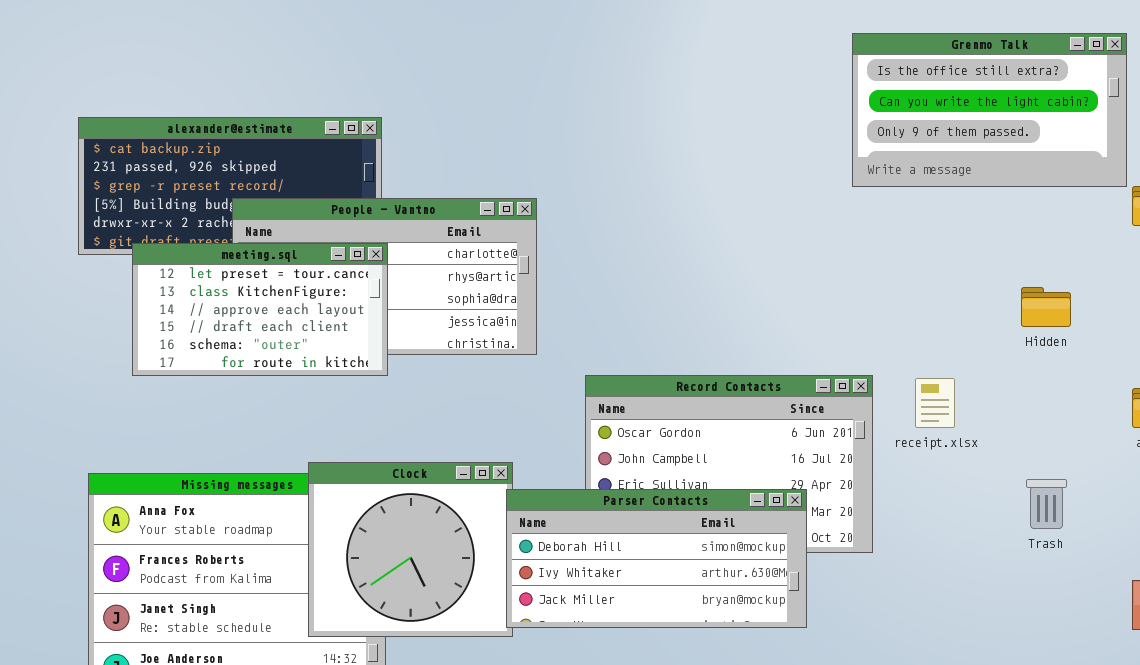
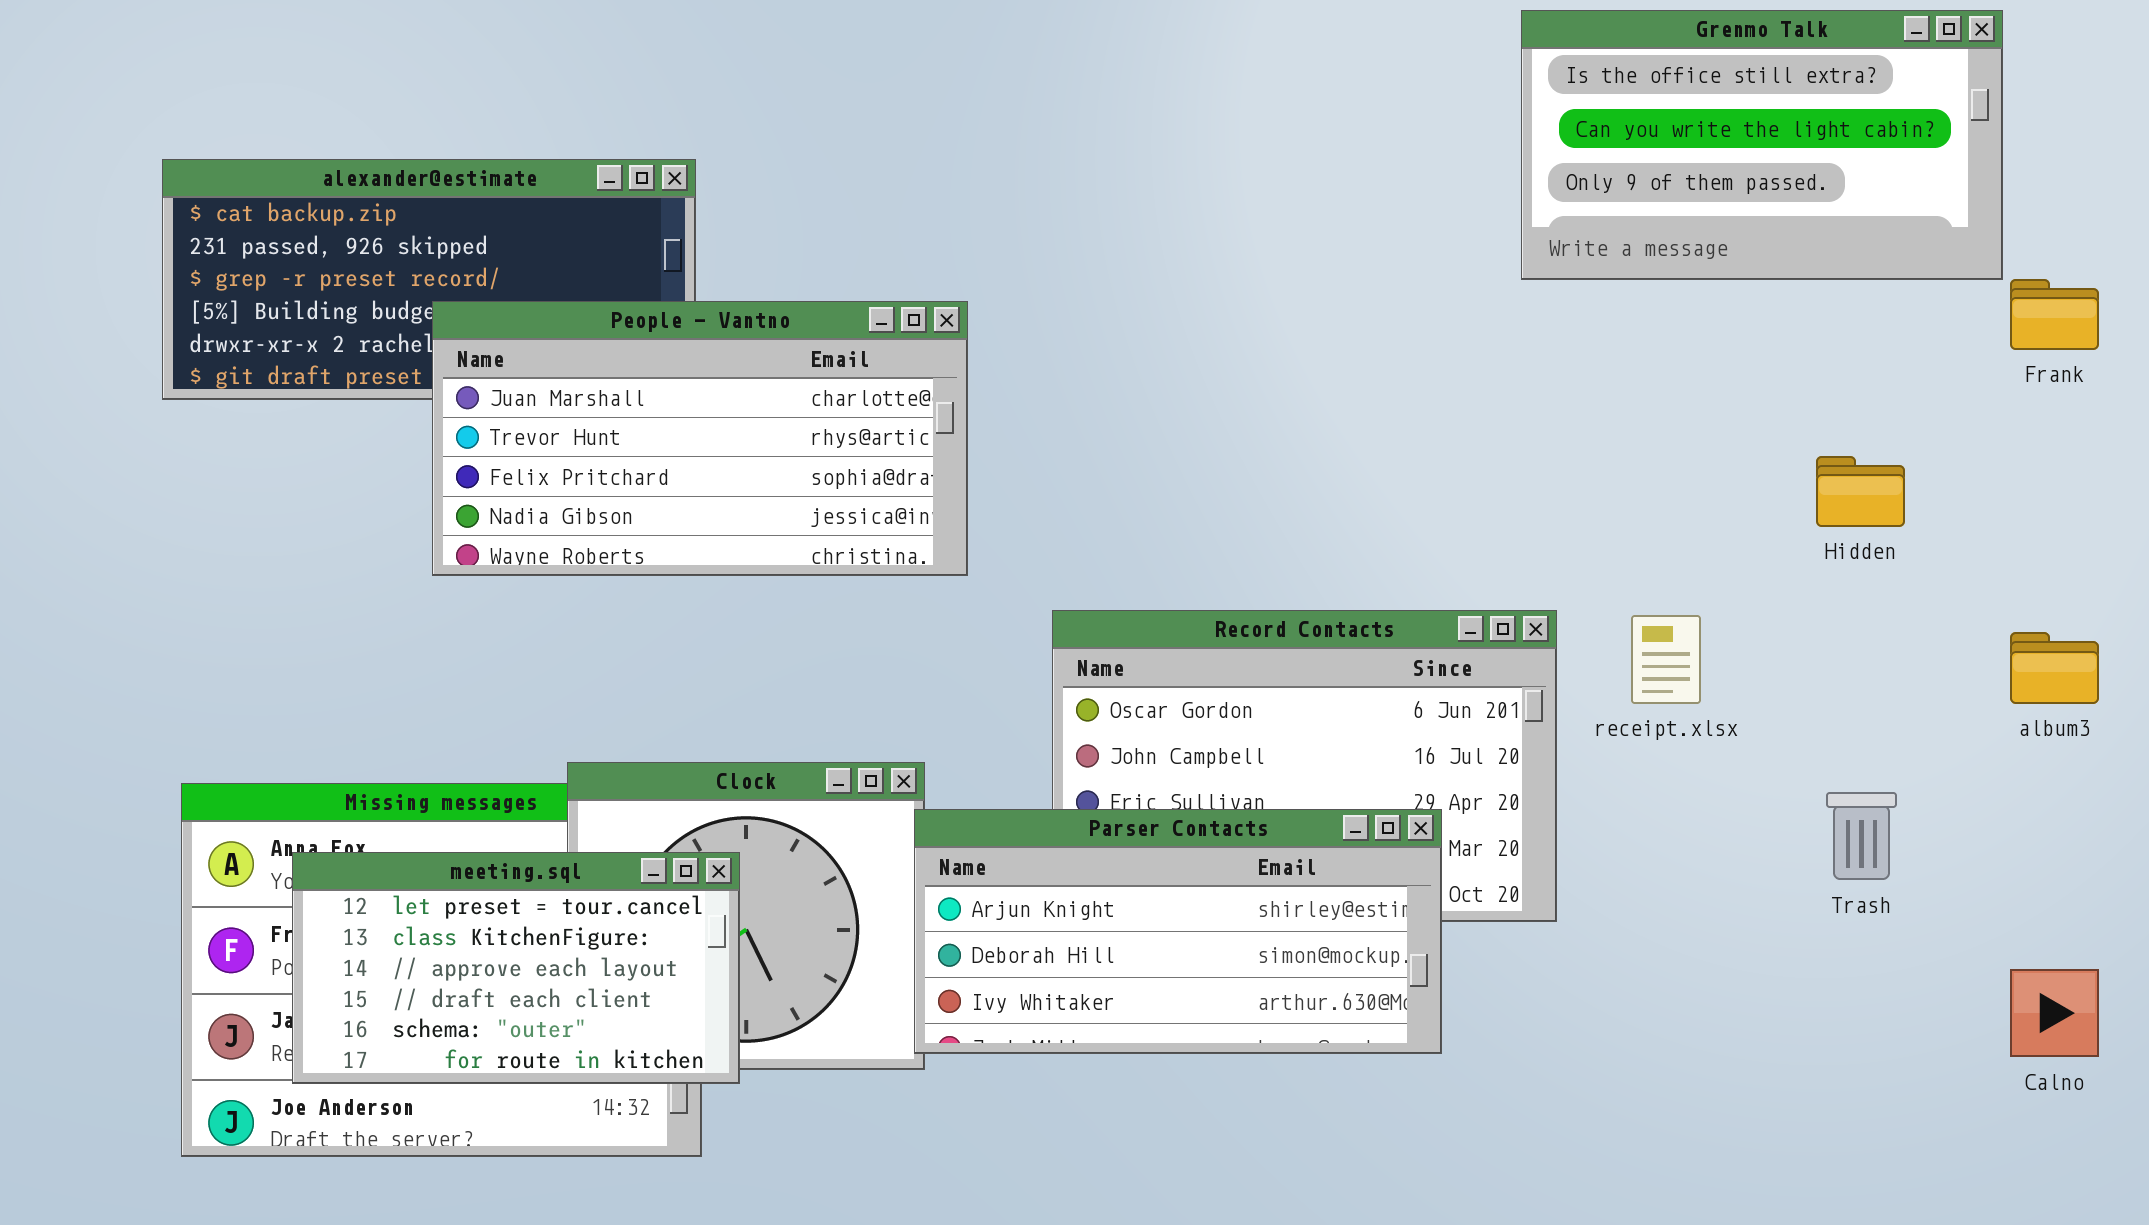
meeting.sql: [132,243,388,376] -> [292,852,740,1084], moved
Parser Contacts: [506,489,807,628] -> [914,809,1442,1054], scrolled up 1 row

